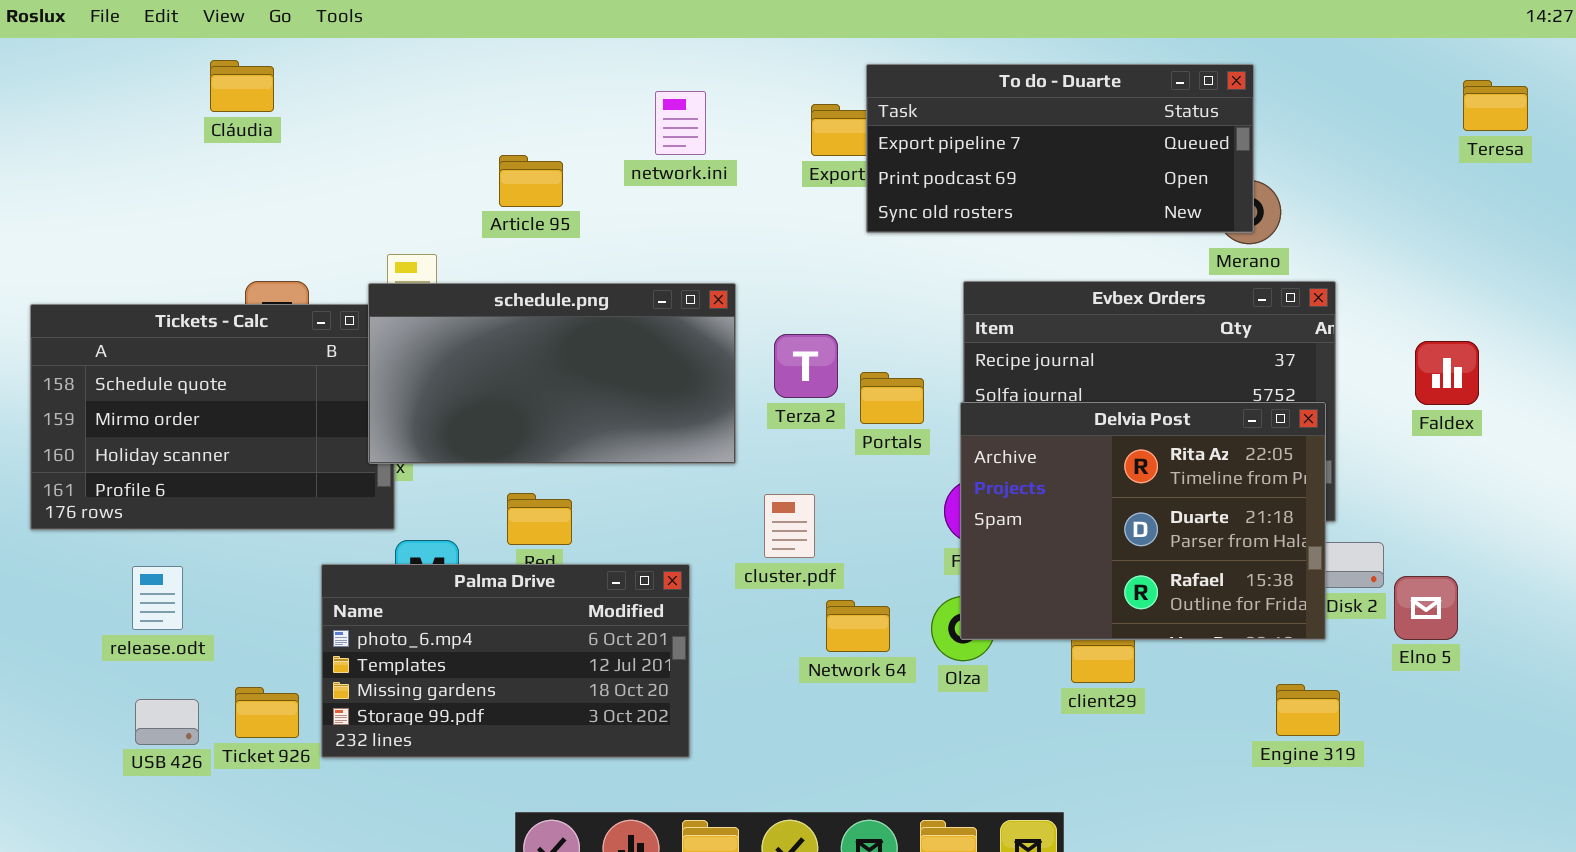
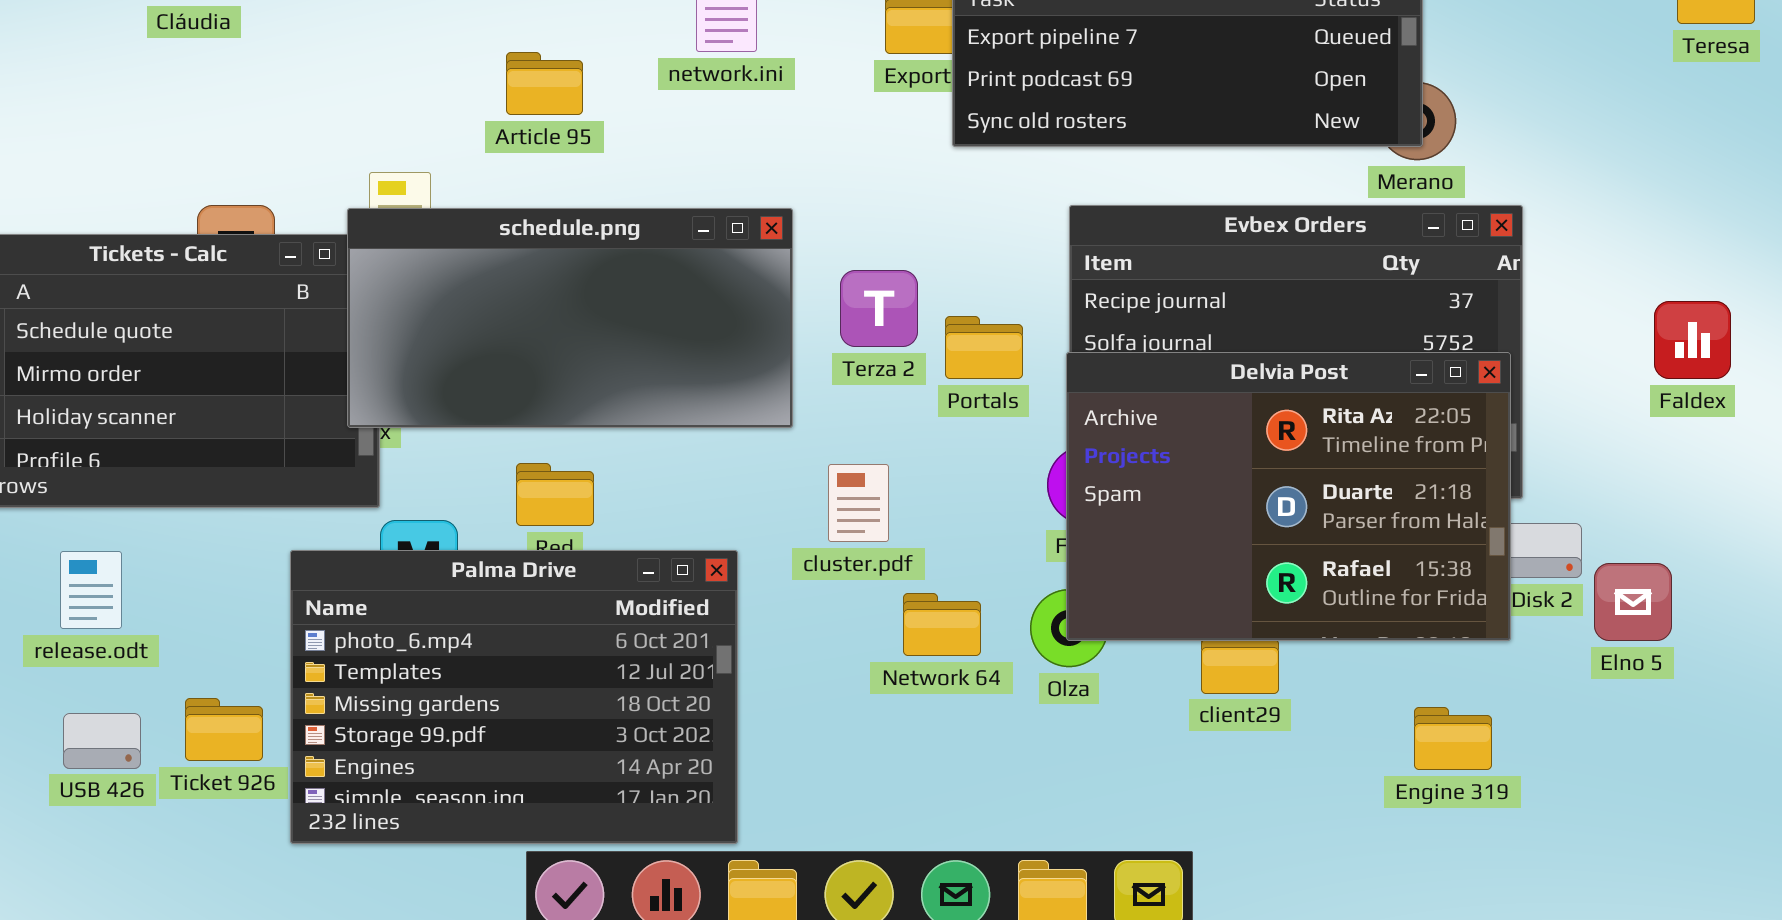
Faldex: [1415,341,1479,405] -> [1654,301,1731,379], moved
Palma Drive: [321,564,690,758] -> [290,550,738,844], resized
Engine 319: [1276,684,1340,736] -> [1414,707,1492,770], moved

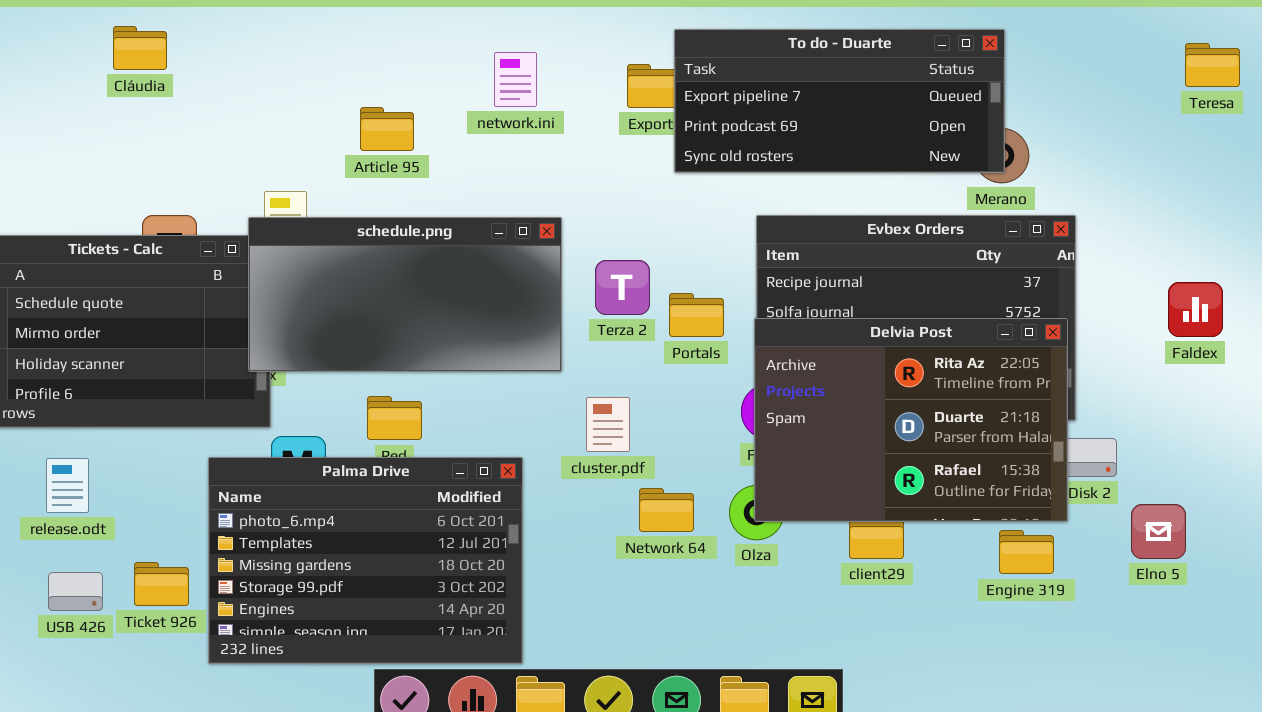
Elno 5: [1594,563,1672,641] -> [1131,504,1186,559], moved
Engine 319: [1414,707,1492,770] -> [999,530,1054,574], moved

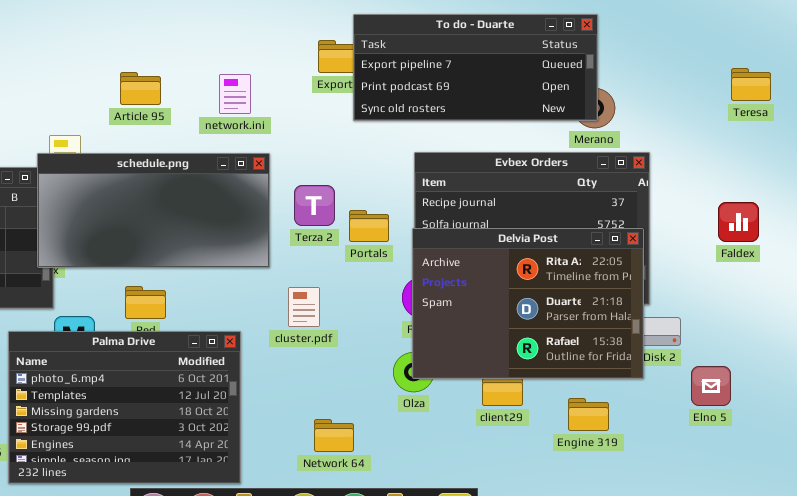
Teresa: [1185,43,1240,87] -> [731,68,771,101], moved
network.ini: [494,52,537,107] -> [219,74,251,114], moved
Network 64: [639,488,694,532] -> [314,419,354,452], moved
Engine 319: [999,530,1054,574] -> [568,398,609,431], moved

